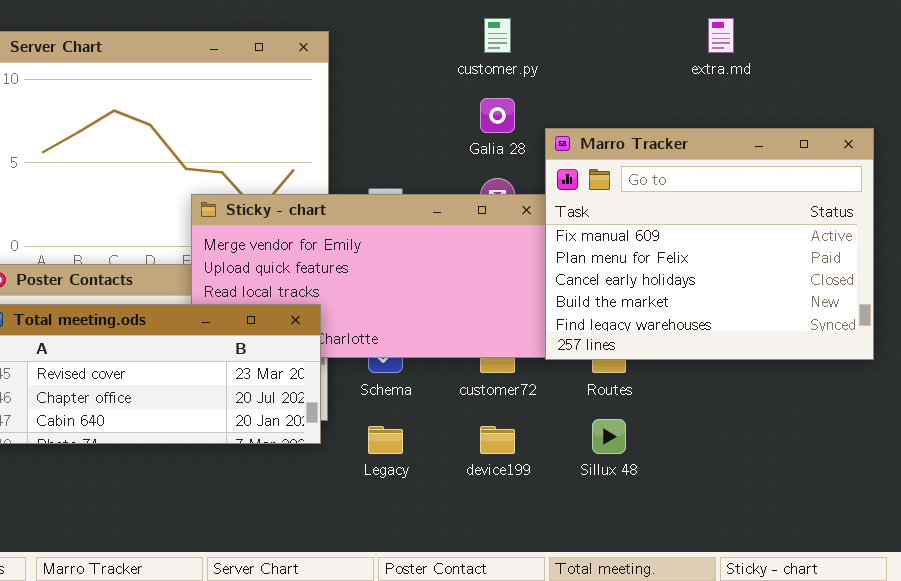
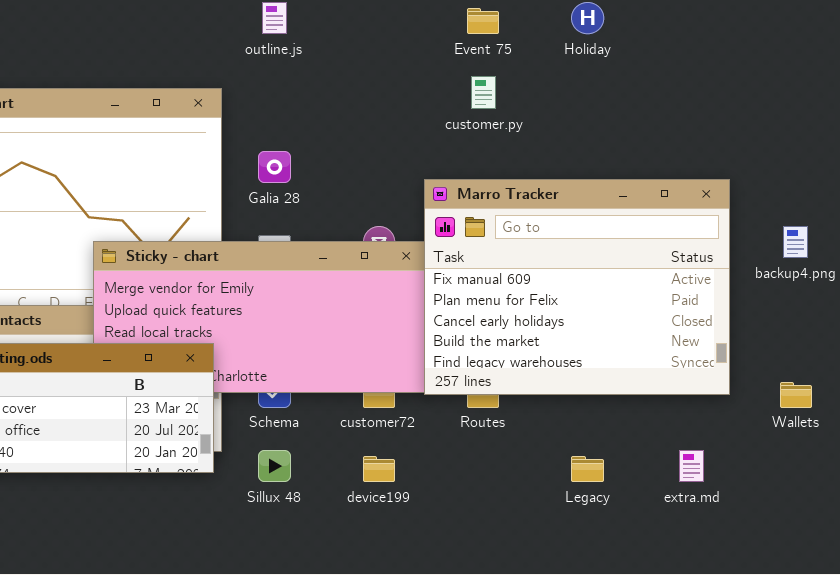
customer.py: [484,18,511,53] -> [471,76,496,109], moved
extra.md: [708,18,734,53] -> [679,450,704,482], moved
Galia 28: [480,98,515,133] -> [258,151,291,183], moved
Sillux 48: [592,419,626,454] -> [258,450,291,482], moved
Legacy: [368,426,403,454] -> [571,456,604,482], moved

